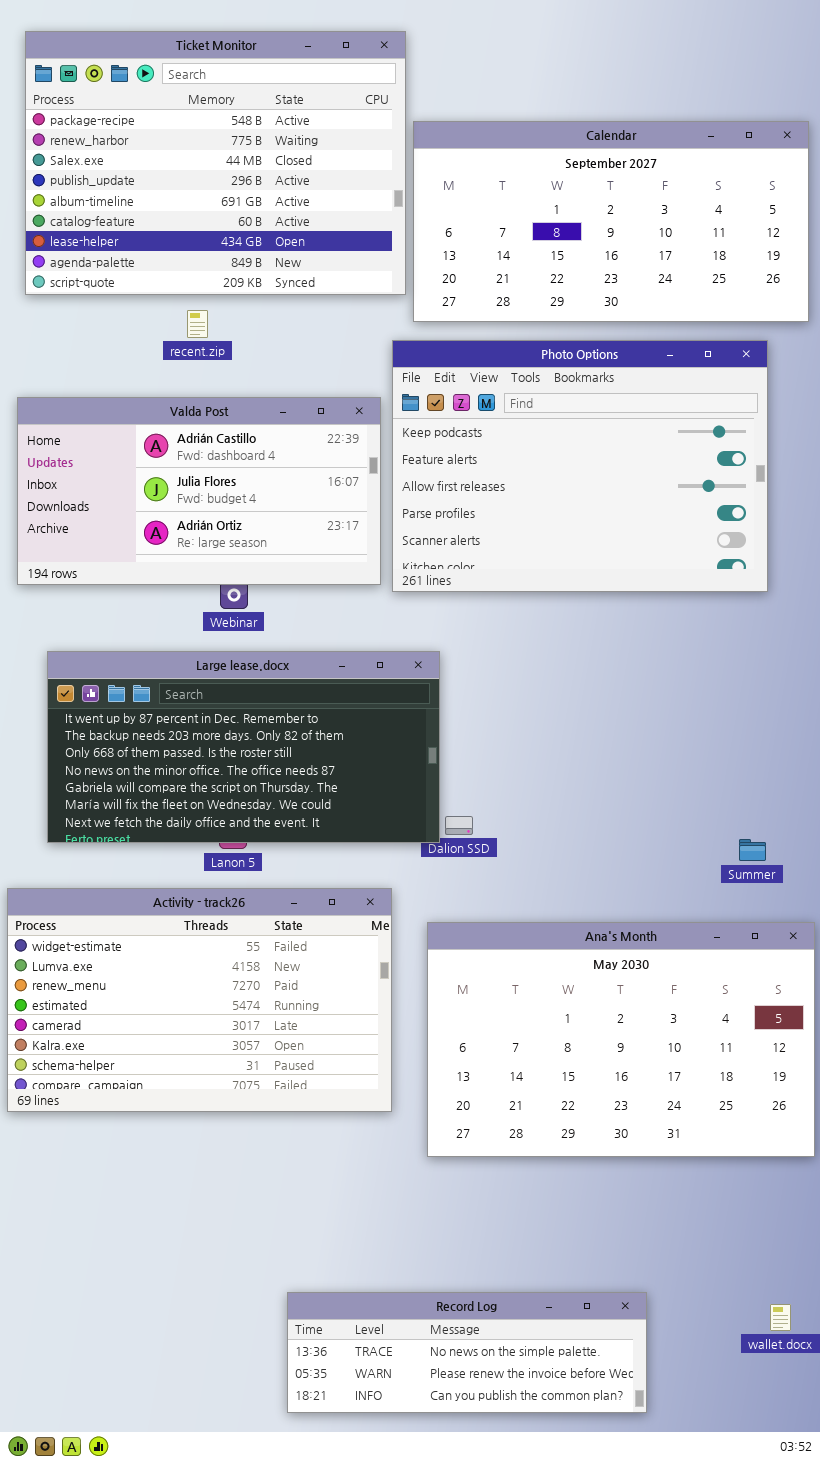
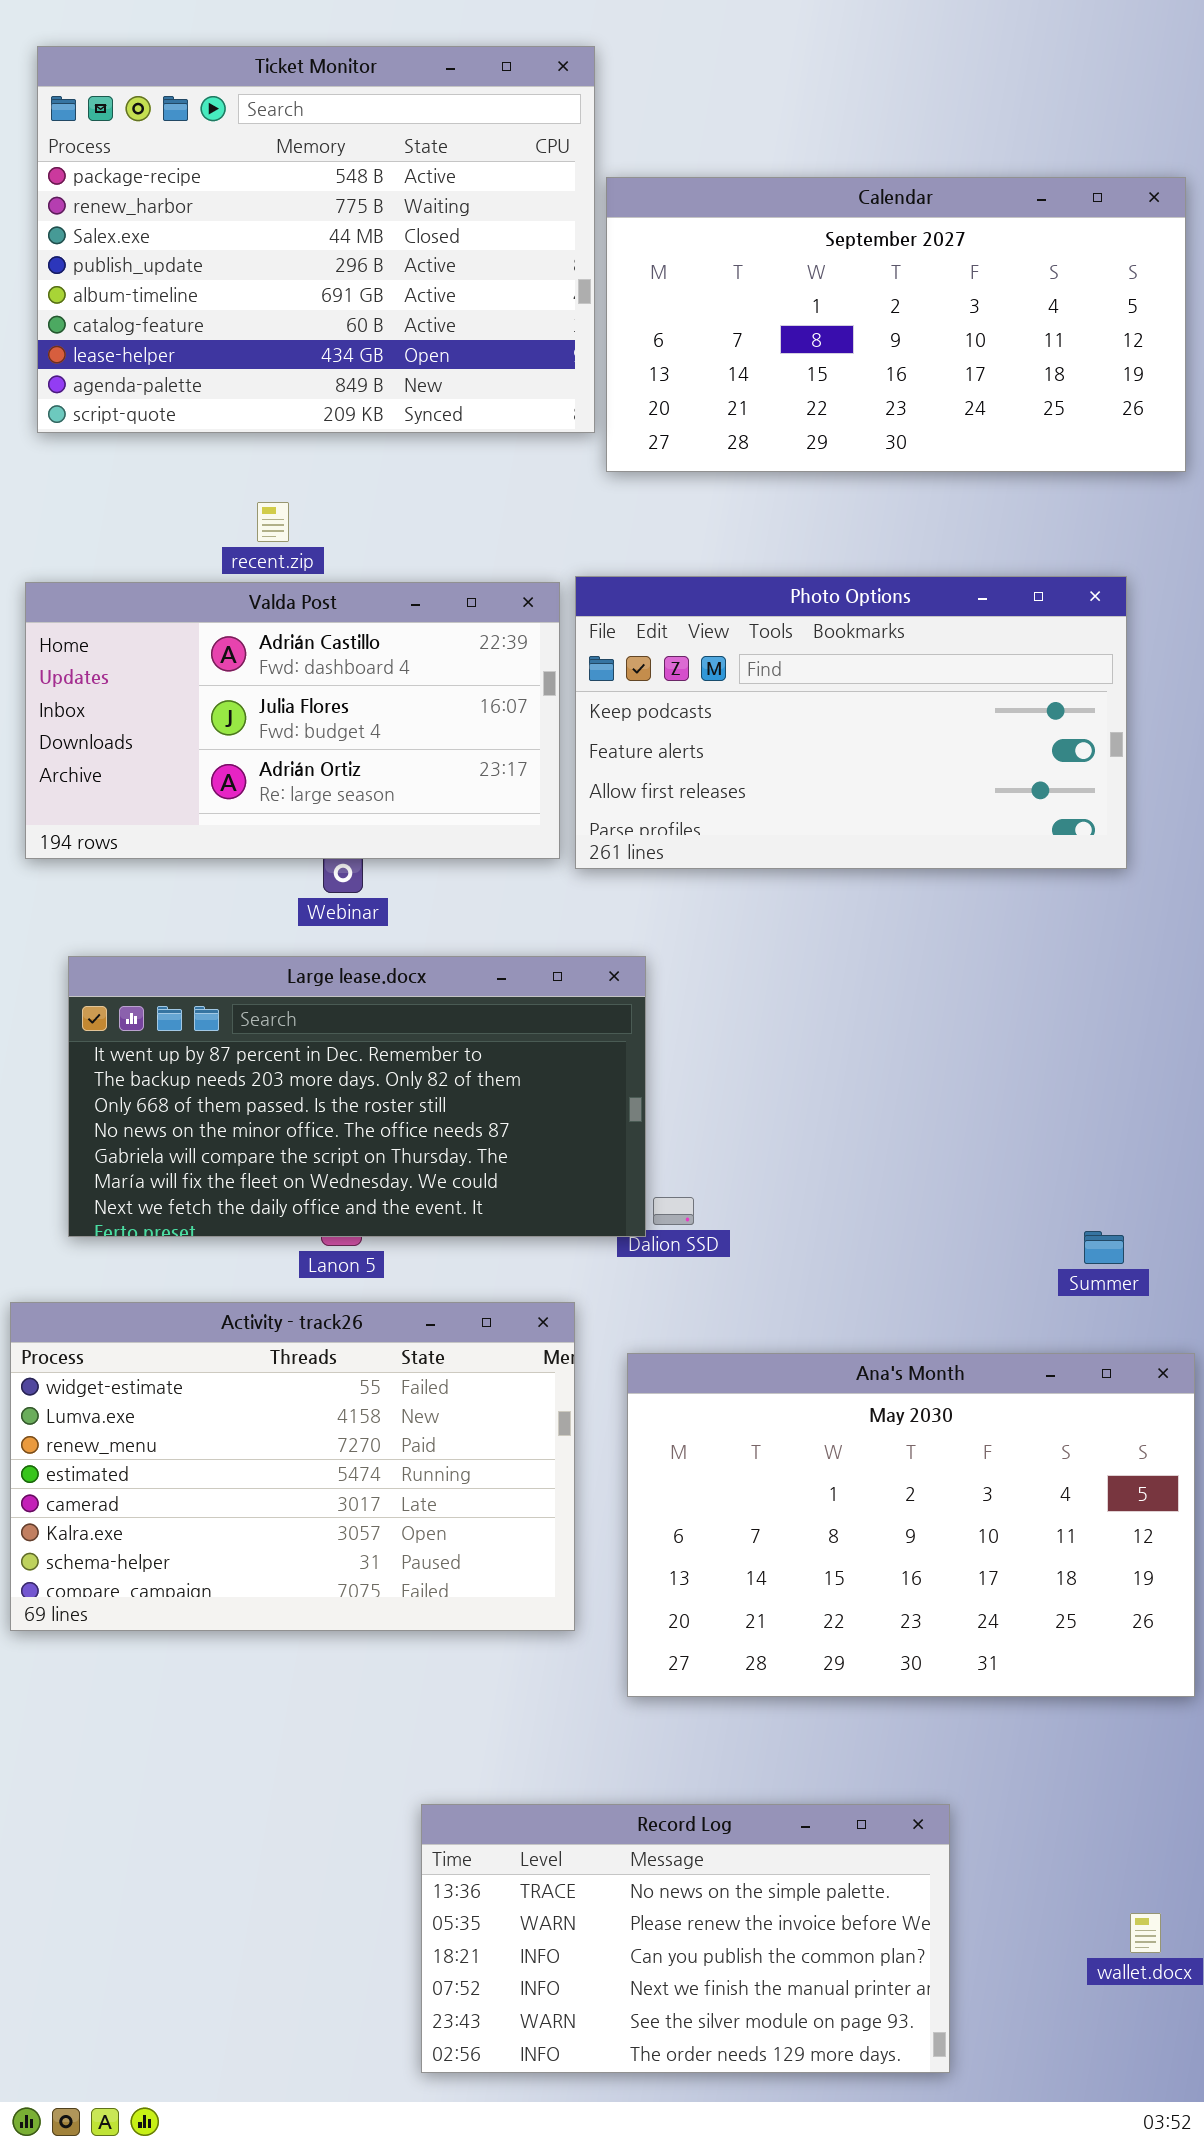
recent.zip: [187,310,208,338] -> [257,502,289,542], moved
Photo Options: [392,340,768,592] -> [575,576,1127,869], resized
Record Log: [287,1292,647,1413] -> [421,1804,950,2073], resized

